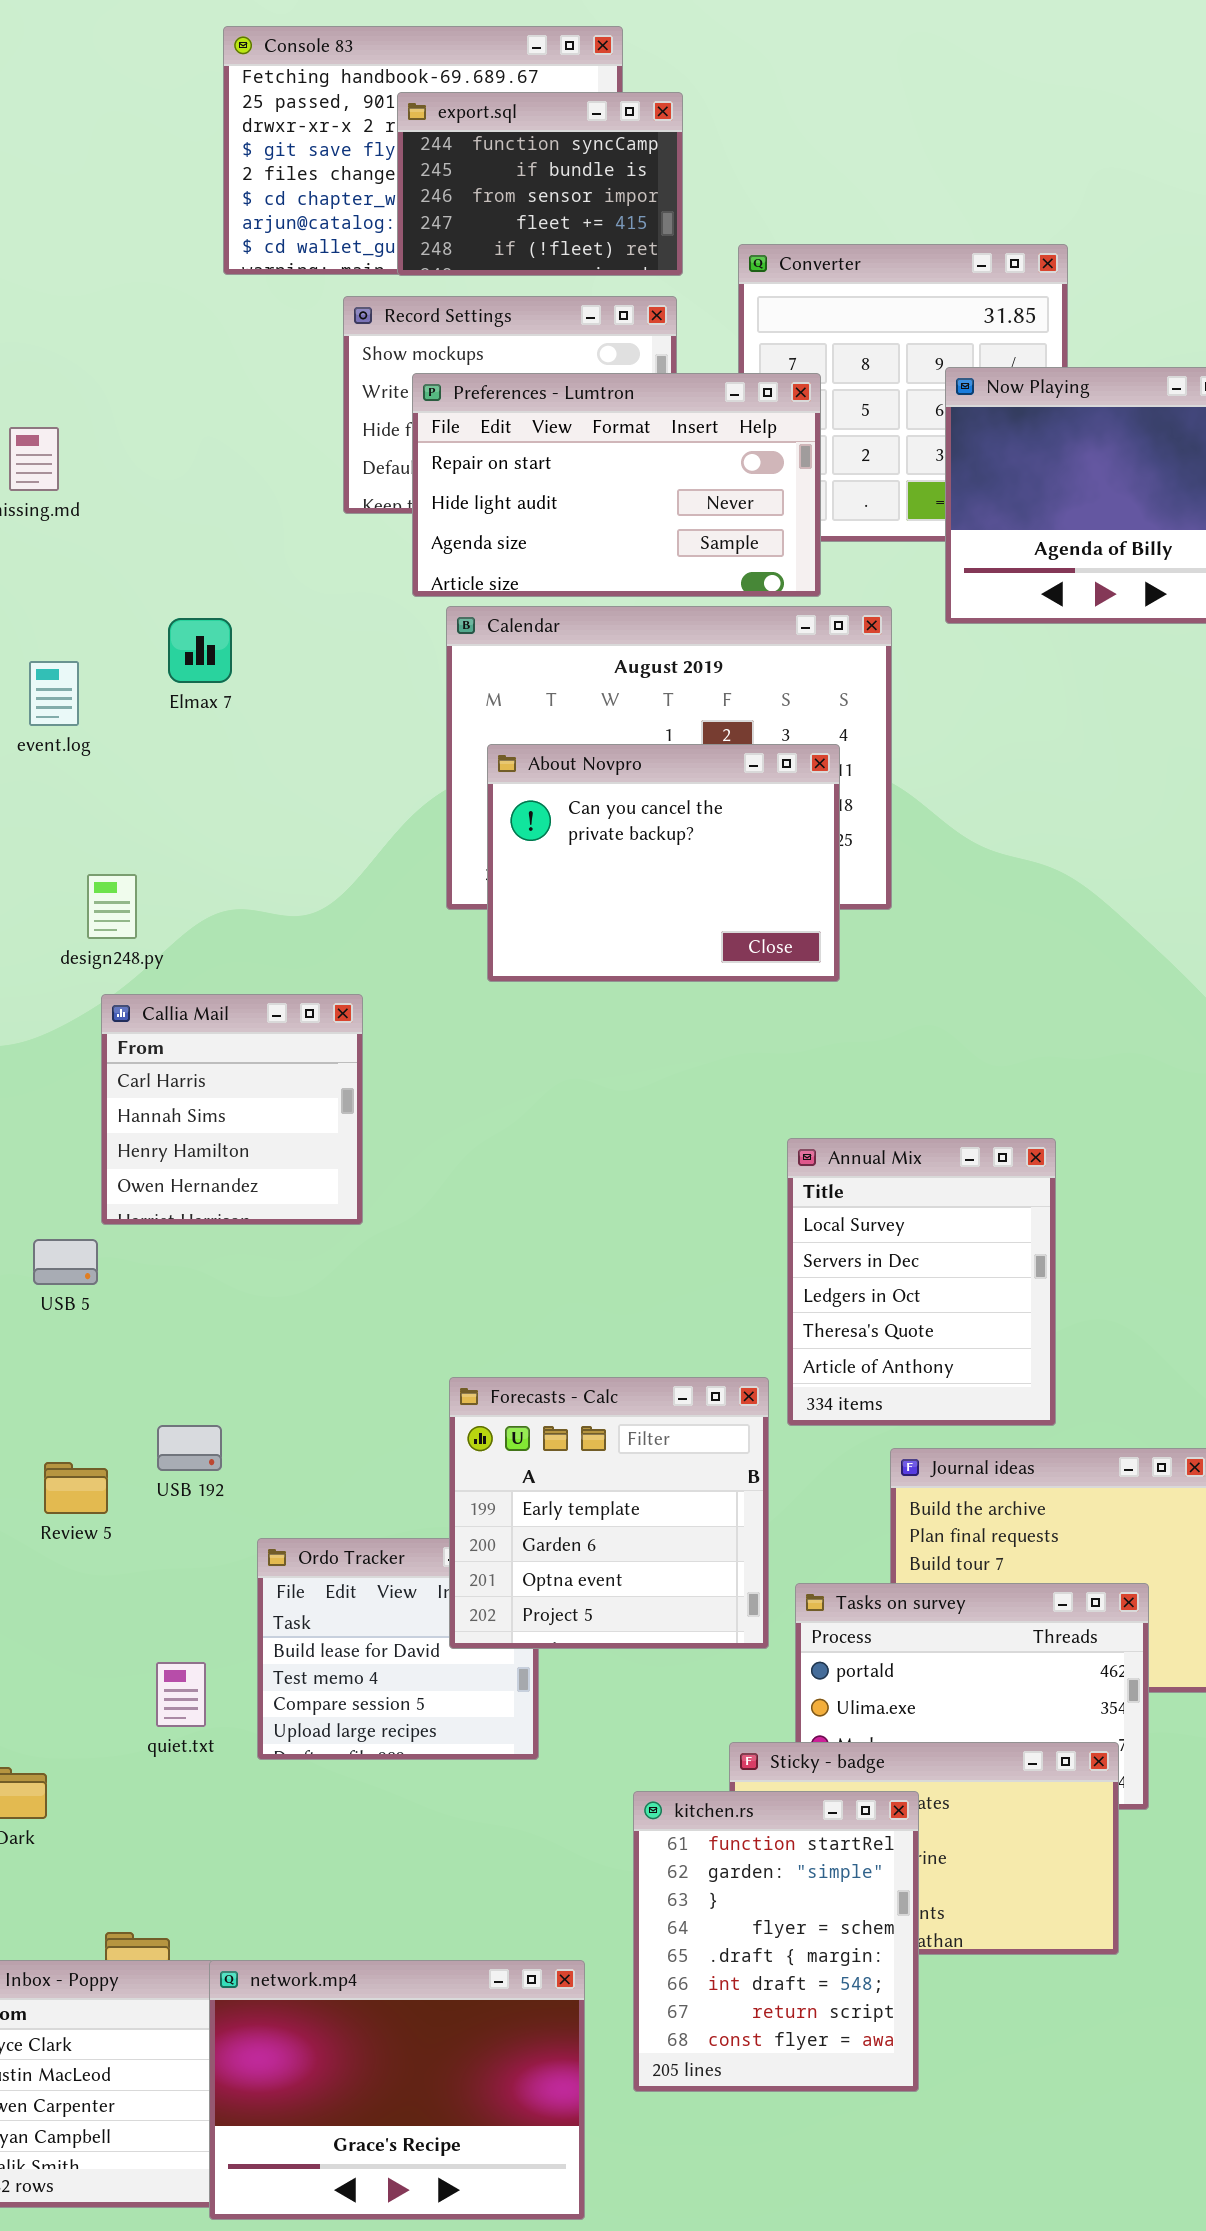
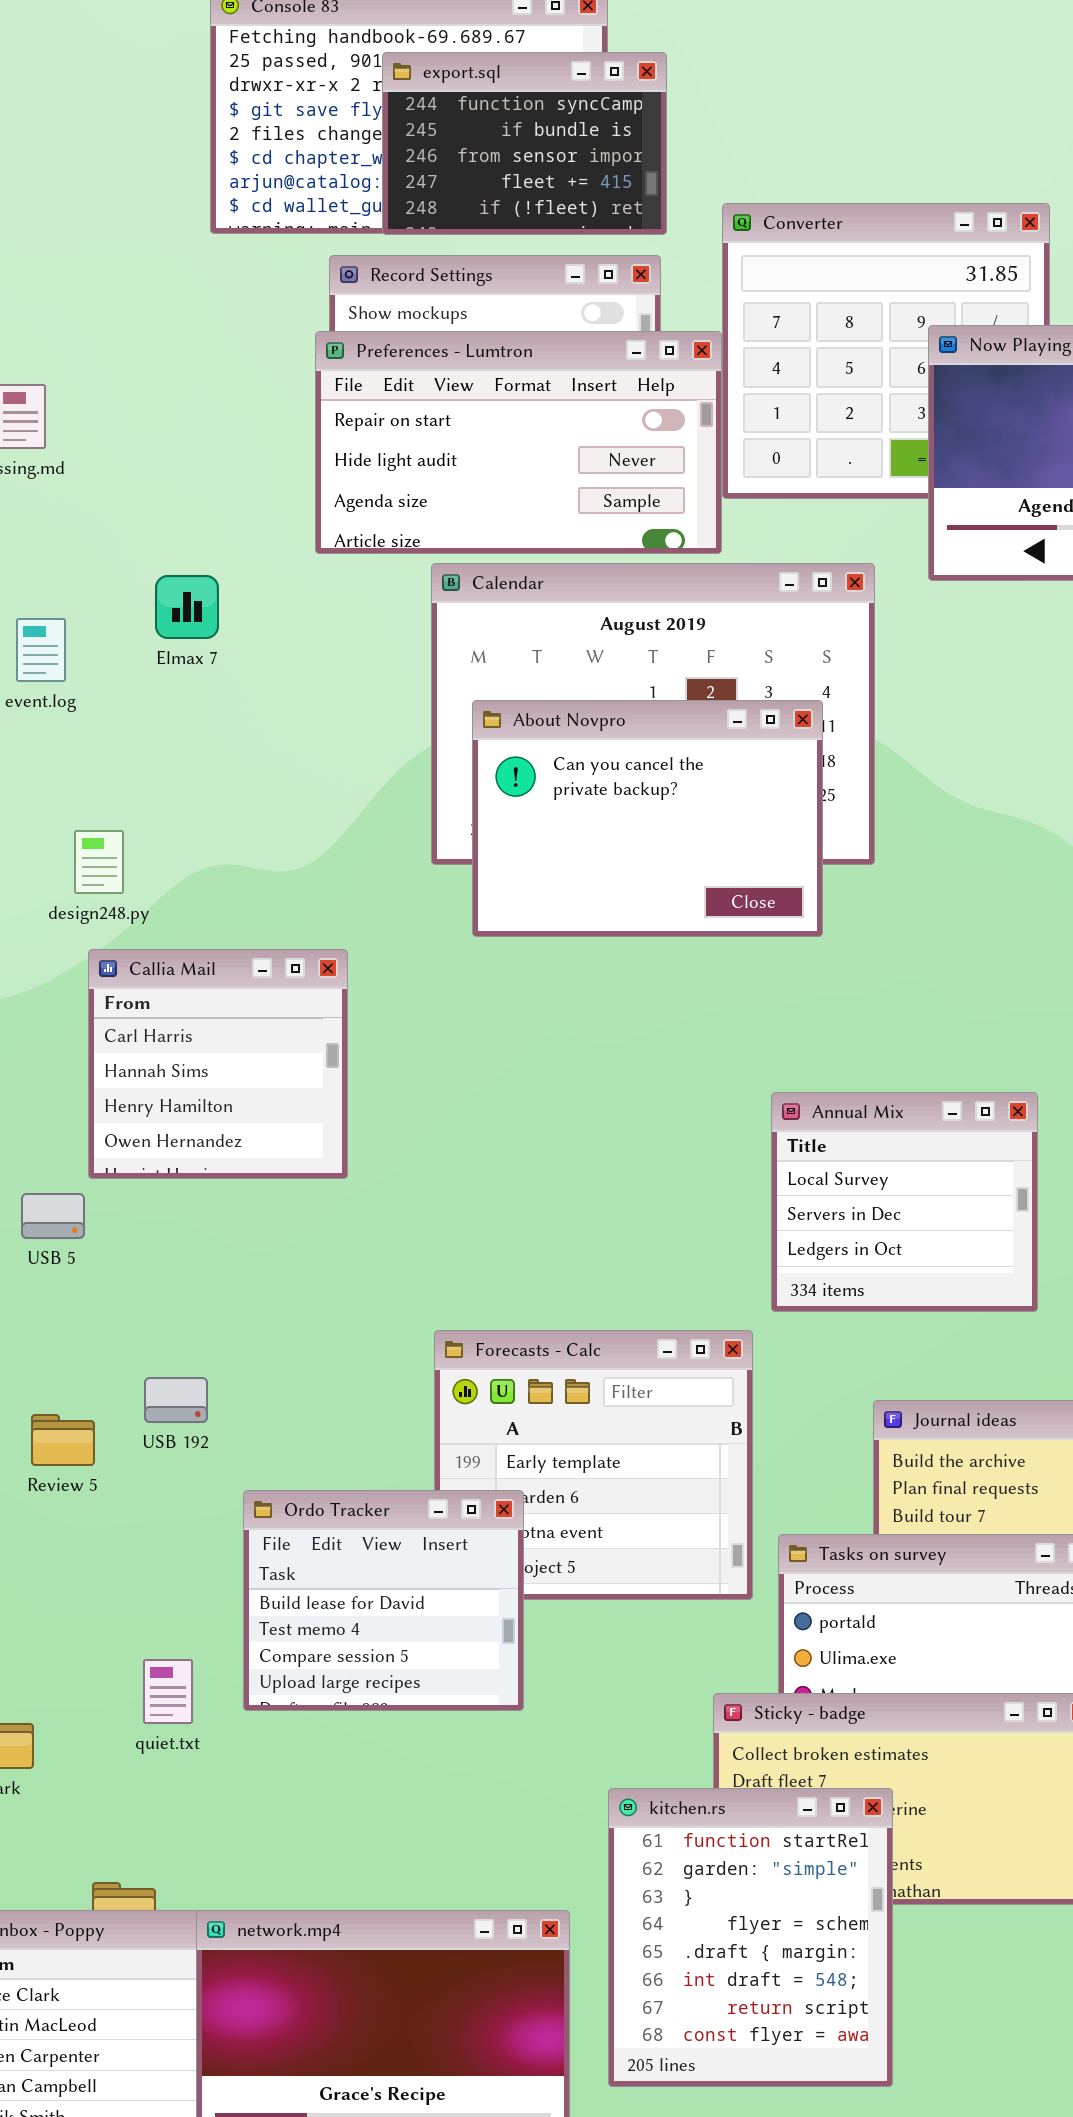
Preferences - Lumtron: [412,373,821,597] -> [315,331,722,554], moved
Annual Mix: [787,1138,1056,1426] -> [771,1092,1038,1312], resized
Ordo Tracker: [257,1538,539,1760] -> [243,1490,524,1711], raised
quiet.txt: [156,1662,206,1727] -> [143,1659,193,1724], moved
kitchen.rs: [633,1791,919,2092] -> [608,1788,893,2087], moved

